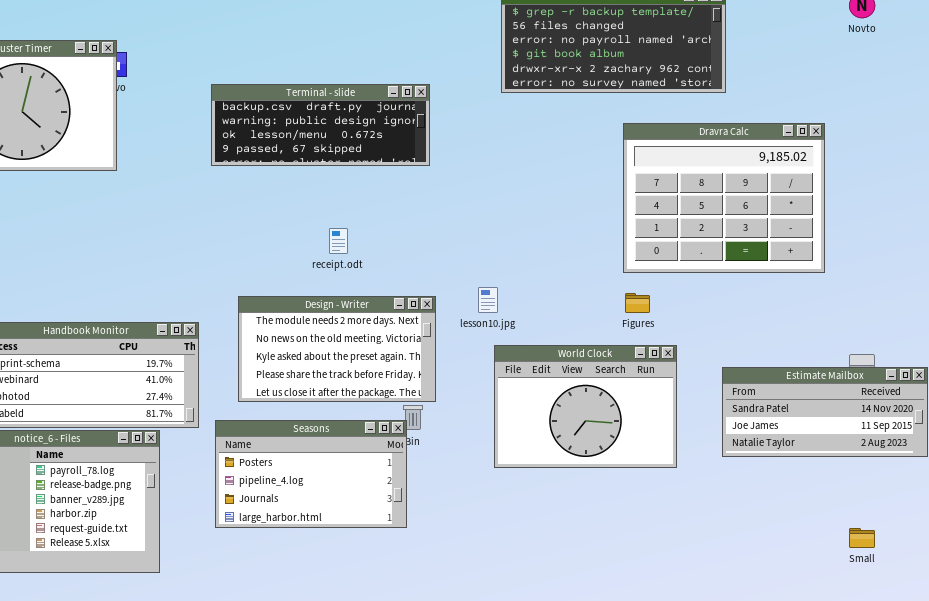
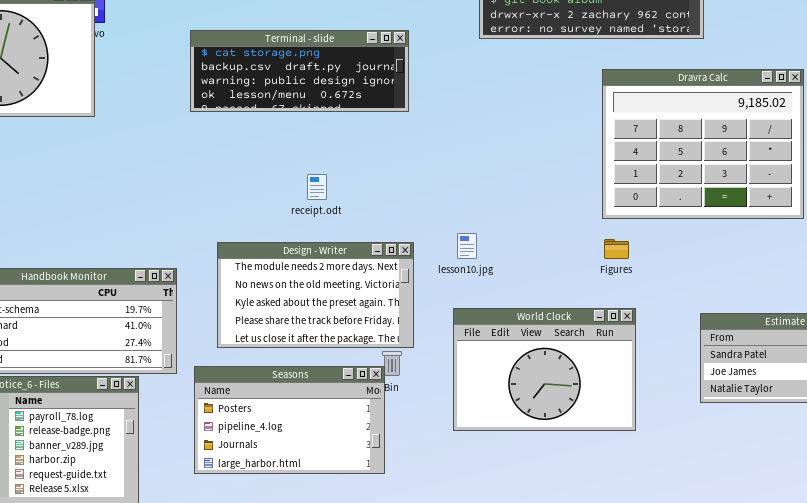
Terminal - slide: [211,84,430,166] -> [190,30,409,112], scrolled up 1 row
World Clock: [494,345,677,468] -> [453,308,636,431], moved

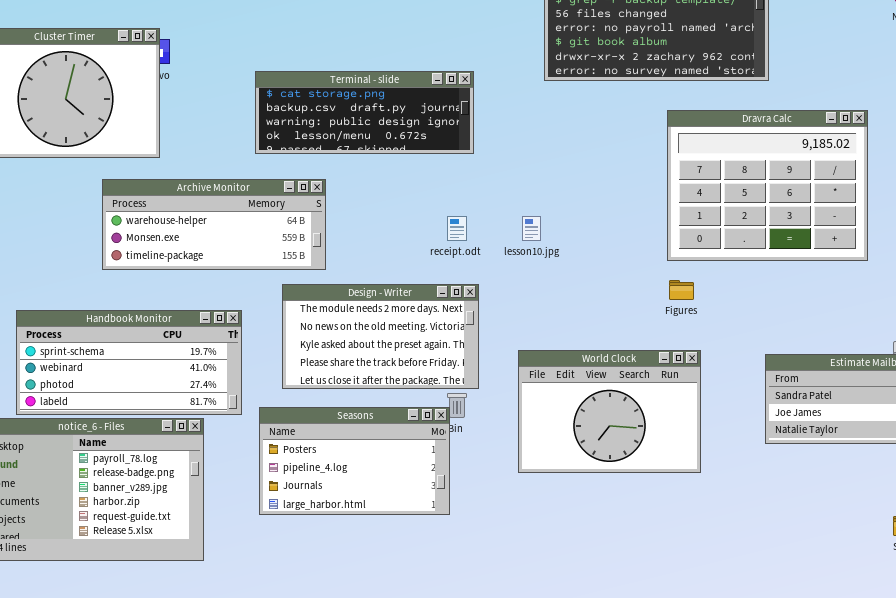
Archive Monitor: none -> [102,179,326,270], opened
receipt.odt: [307,174,327,200] -> [447,216,467,241], moved
lesson10.jpg: [457,233,477,259] -> [522,216,541,241], moved

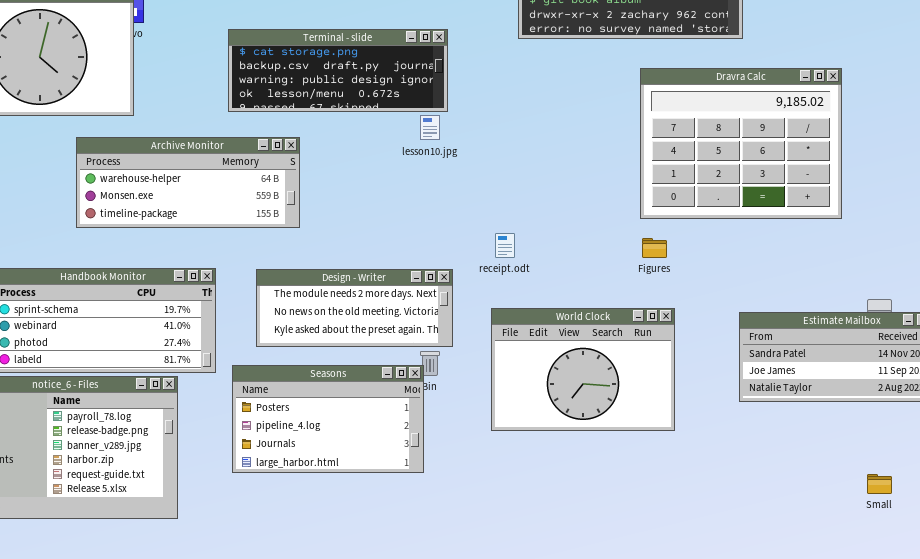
receipt.odt: [447,216,467,241] -> [495,233,515,258], moved
lesson10.jpg: [522,216,541,241] -> [420,115,440,140], moved
Design - Writer: [282,284,479,389] -> [256,269,453,347], resized

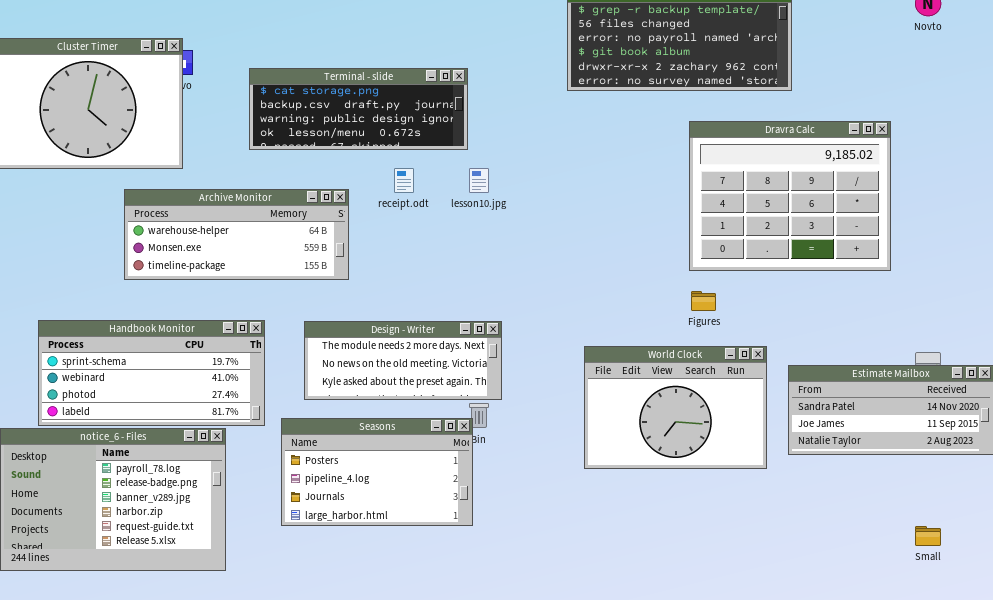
Terminal - slide: [228,29,448,112] -> [249,68,468,150], moved
receipt.odt: [495,233,515,258] -> [394,168,414,193], moved
World Clock: [491,308,675,431] -> [584,346,767,469], moved

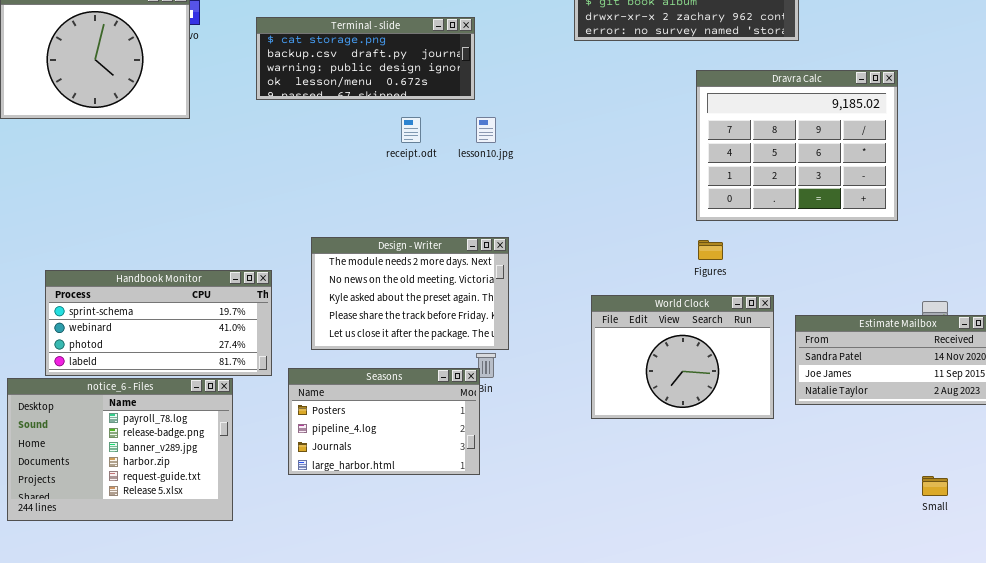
Archive Monitor: [124,189,349,280] -> none, closed
Design - Writer: [304,321,502,400] -> [311,237,509,350], resized

